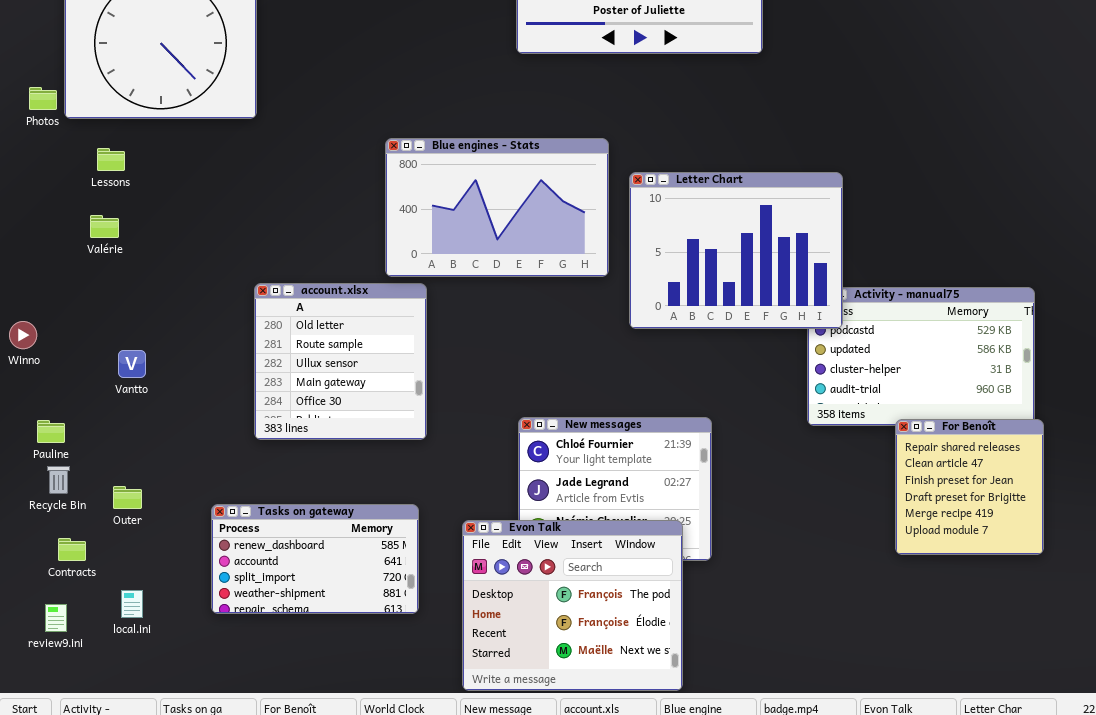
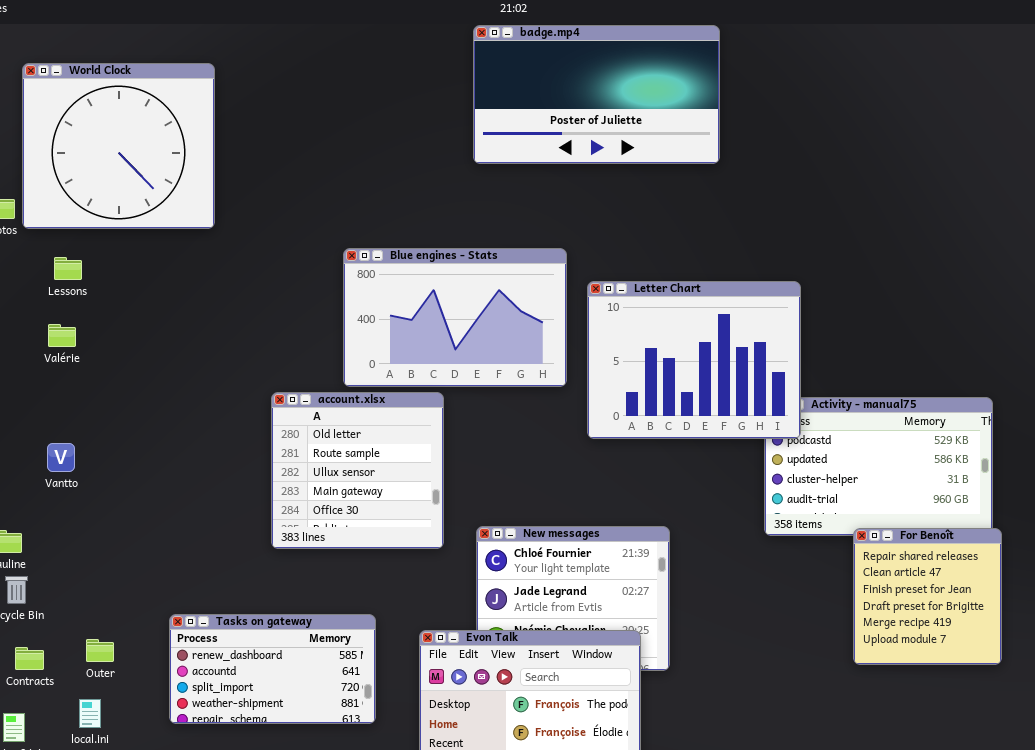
account.xlsx: [254,283,427,440] -> [271,392,444,549], moved
Vantto: [118,350,146,378] -> [47,443,75,472], moved
Outer: [113,486,142,509] -> [86,639,114,662], moved

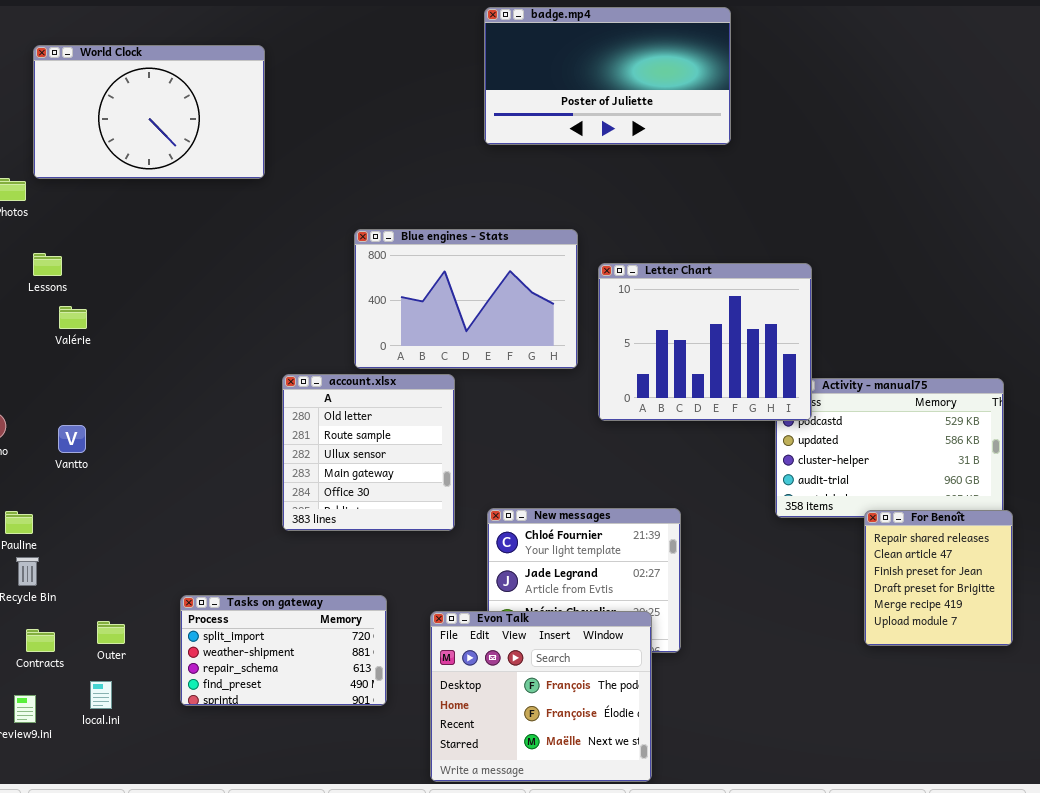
World Clock: [22,63,215,229] -> [33,45,265,179], resized
Lessons: [54,257,82,280] -> [33,253,62,276], moved
Tasks on gateway: [169,614,376,724] -> [180,595,387,706], scrolled down 2 rows

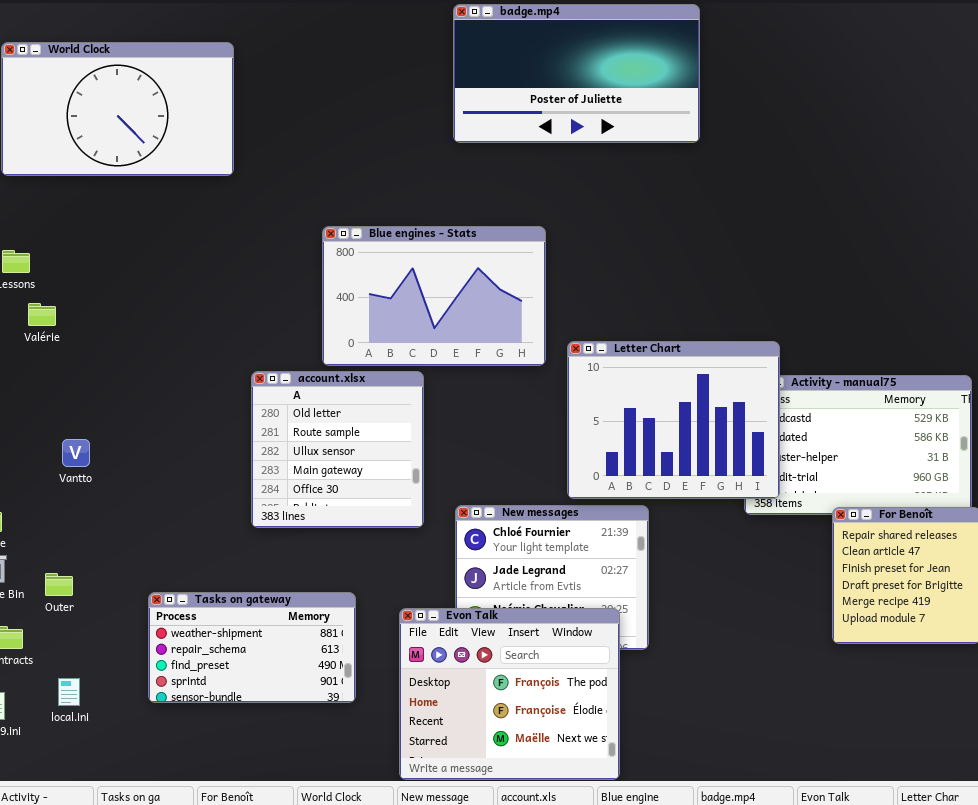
Letter Chart: [598,263,812,421] -> [567,341,780,499], moved
Vantto: [58,425,86,453] -> [62,439,90,467], moved
Tasks on gateway: [180,595,387,706] -> [148,592,356,703], scrolled down 1 row
Outer: [97,621,125,644] -> [45,573,73,596], moved

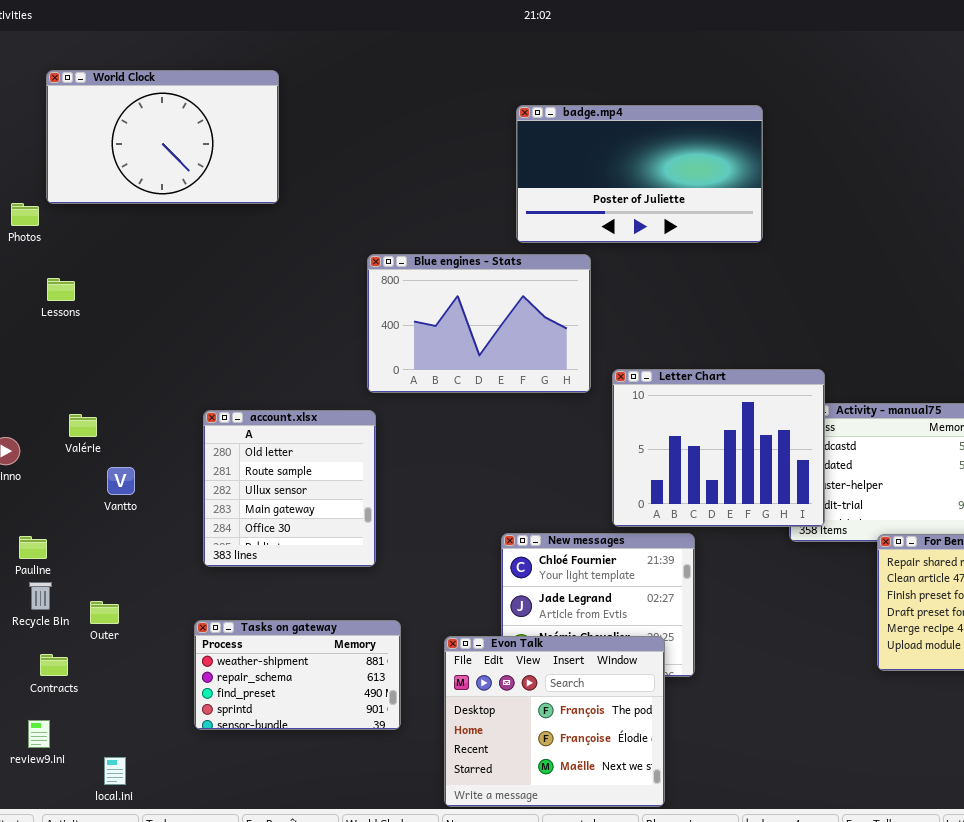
badge.mp4: [453,4,700,143] -> [516,105,763,243], moved
Valérie: [28,303,56,326] -> [69,414,97,437], moved
account.xlsx: [251,371,424,528] -> [203,410,376,567], moved
local.ini: [58,678,80,706] -> [104,757,126,785], moved

